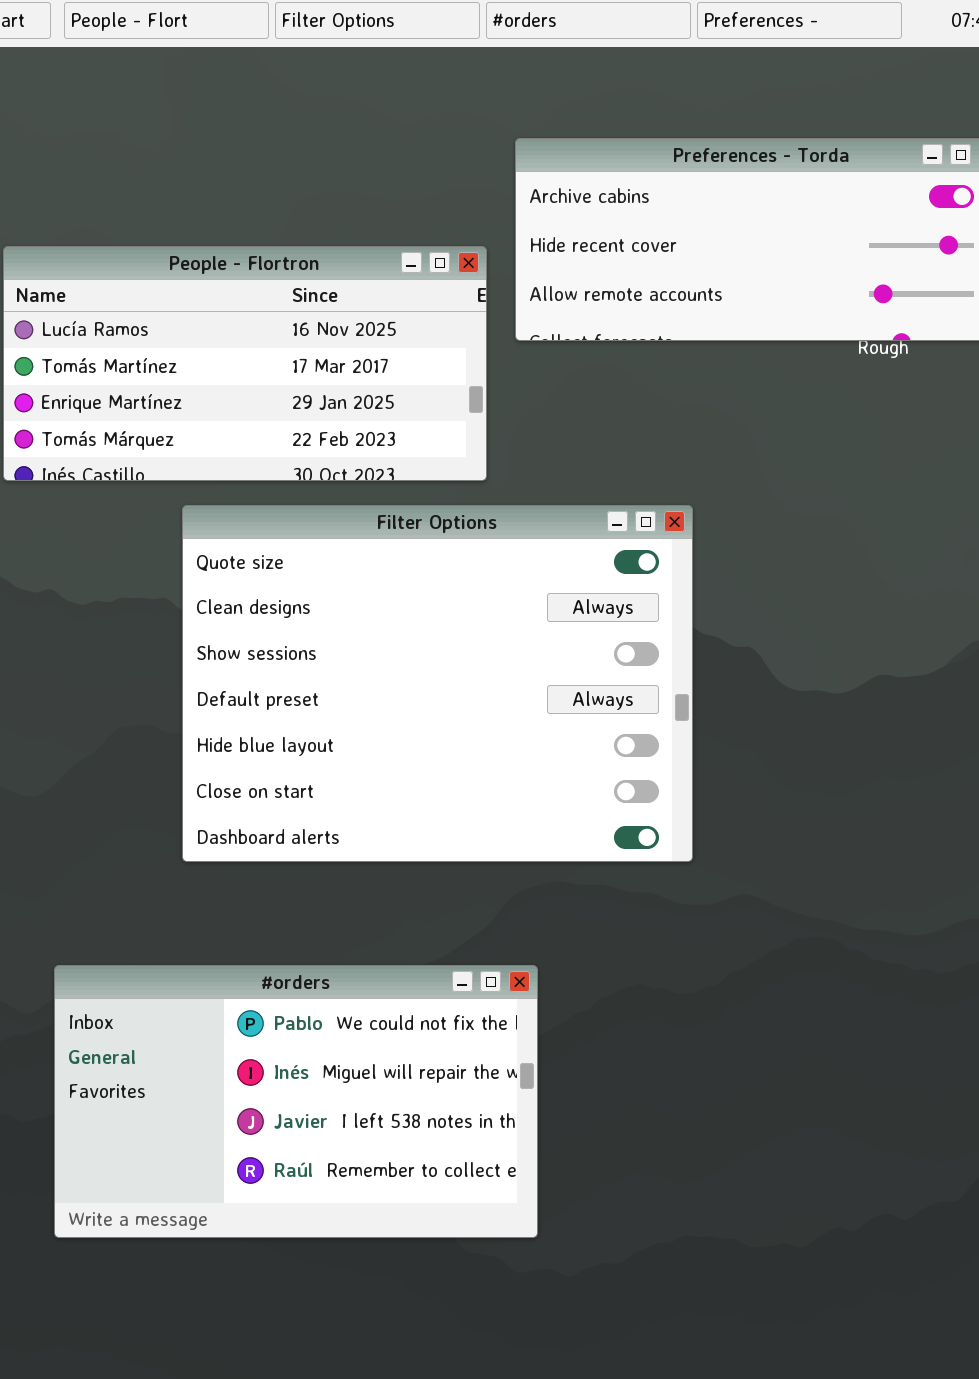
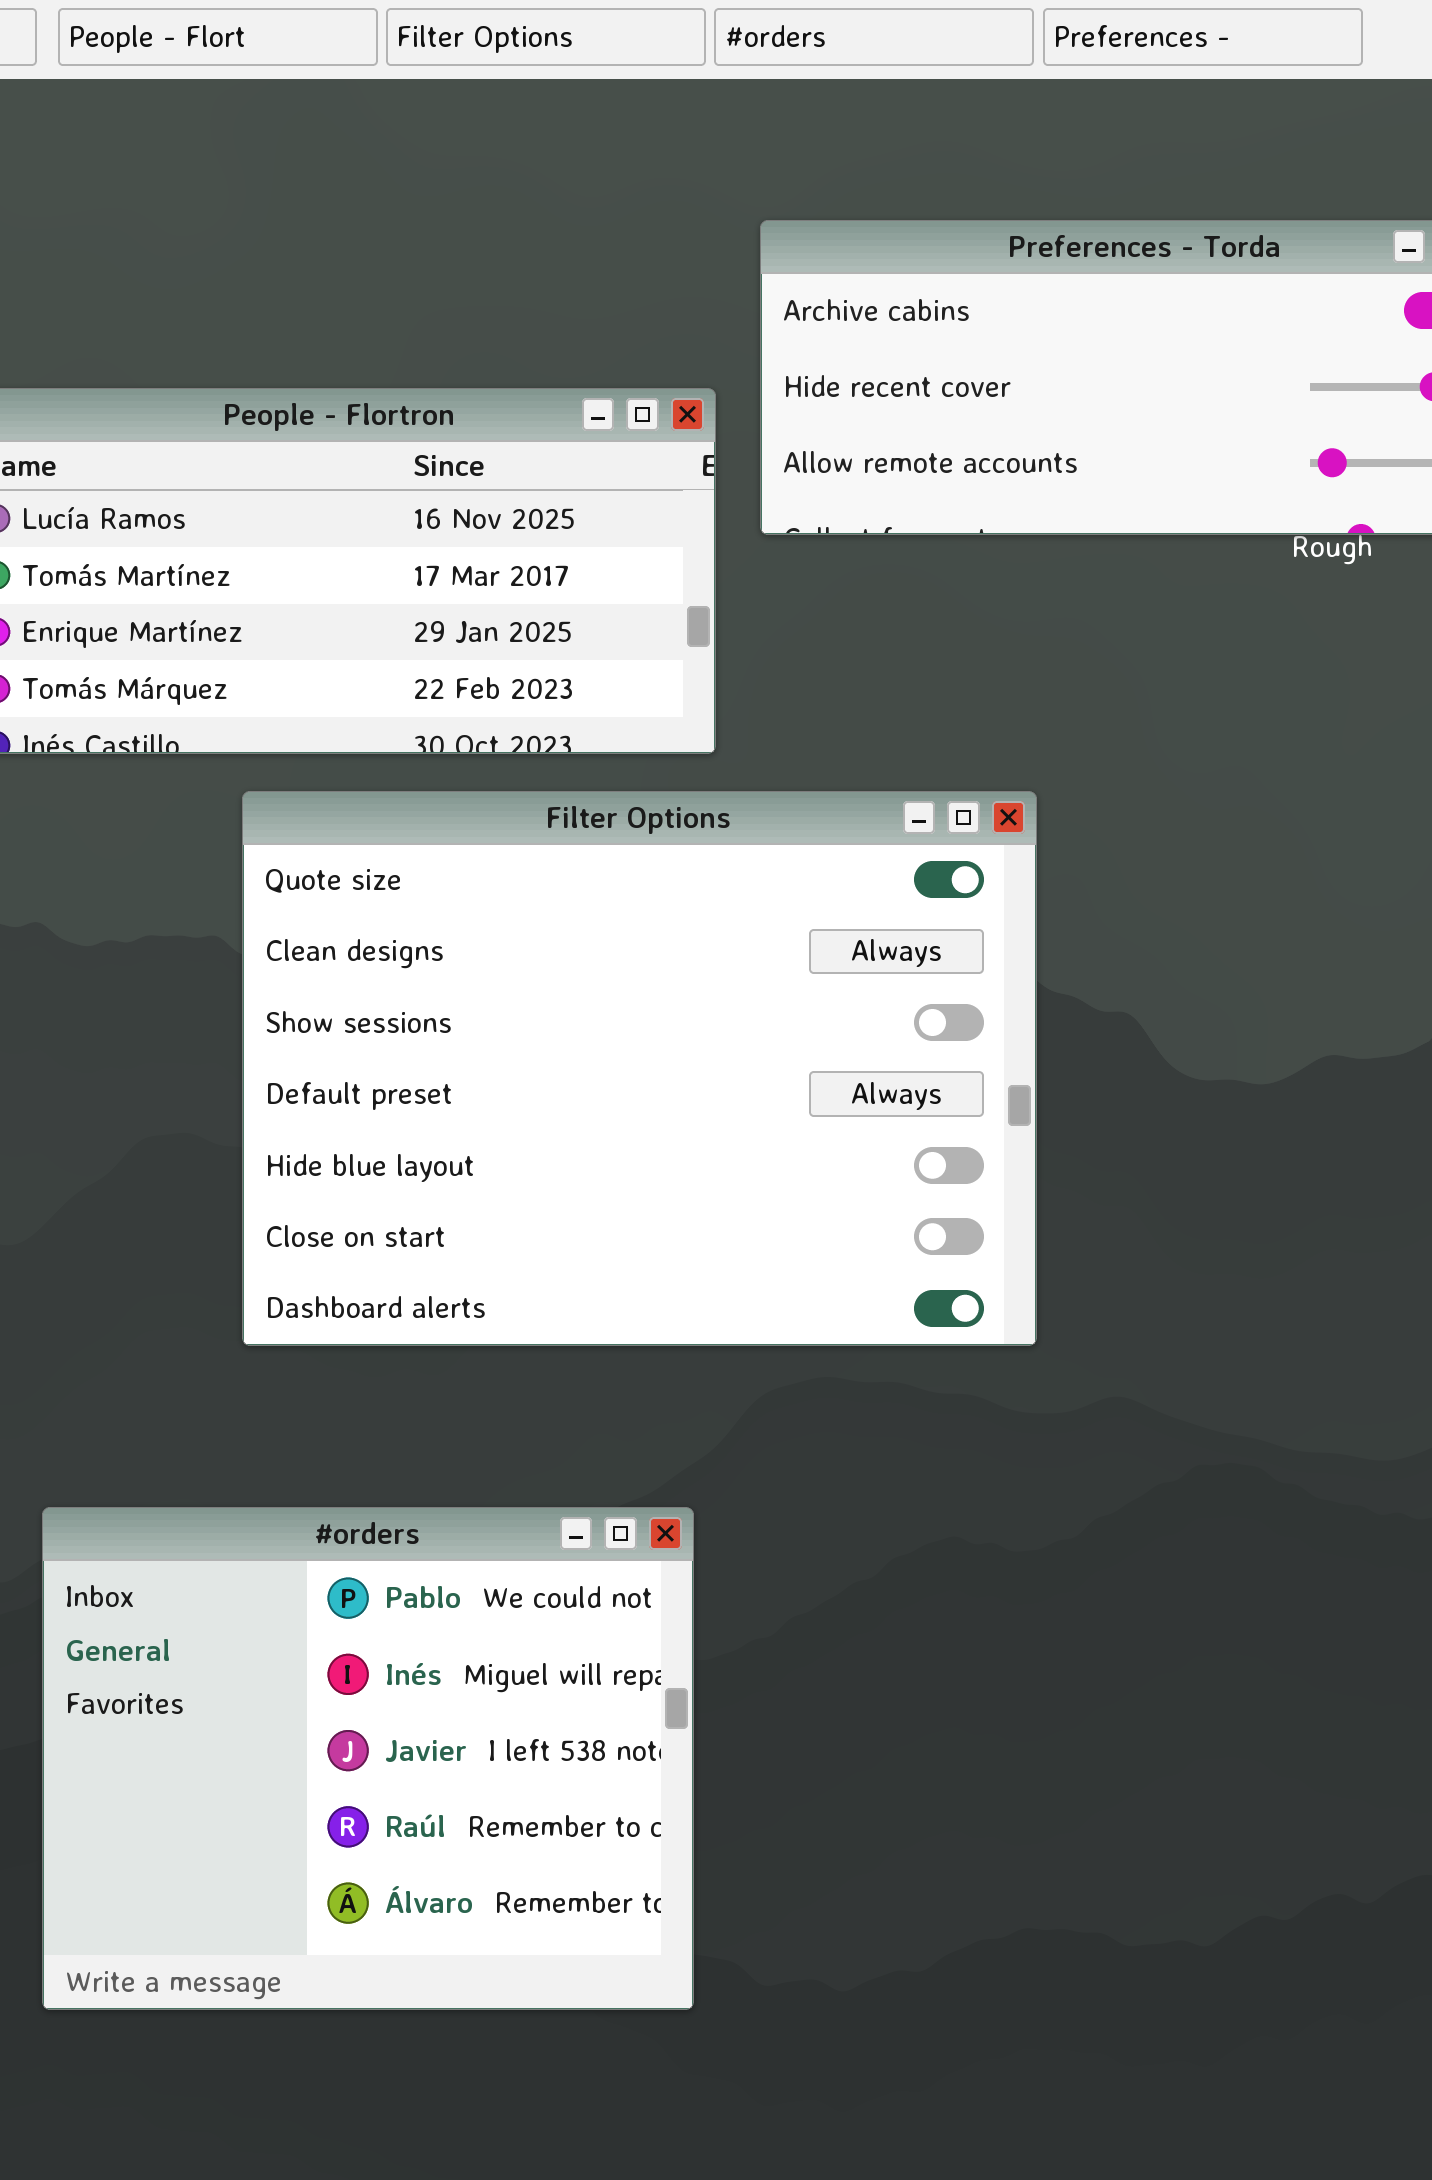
#orders: [54,965,538,1238] -> [42,1507,694,2010], resized

